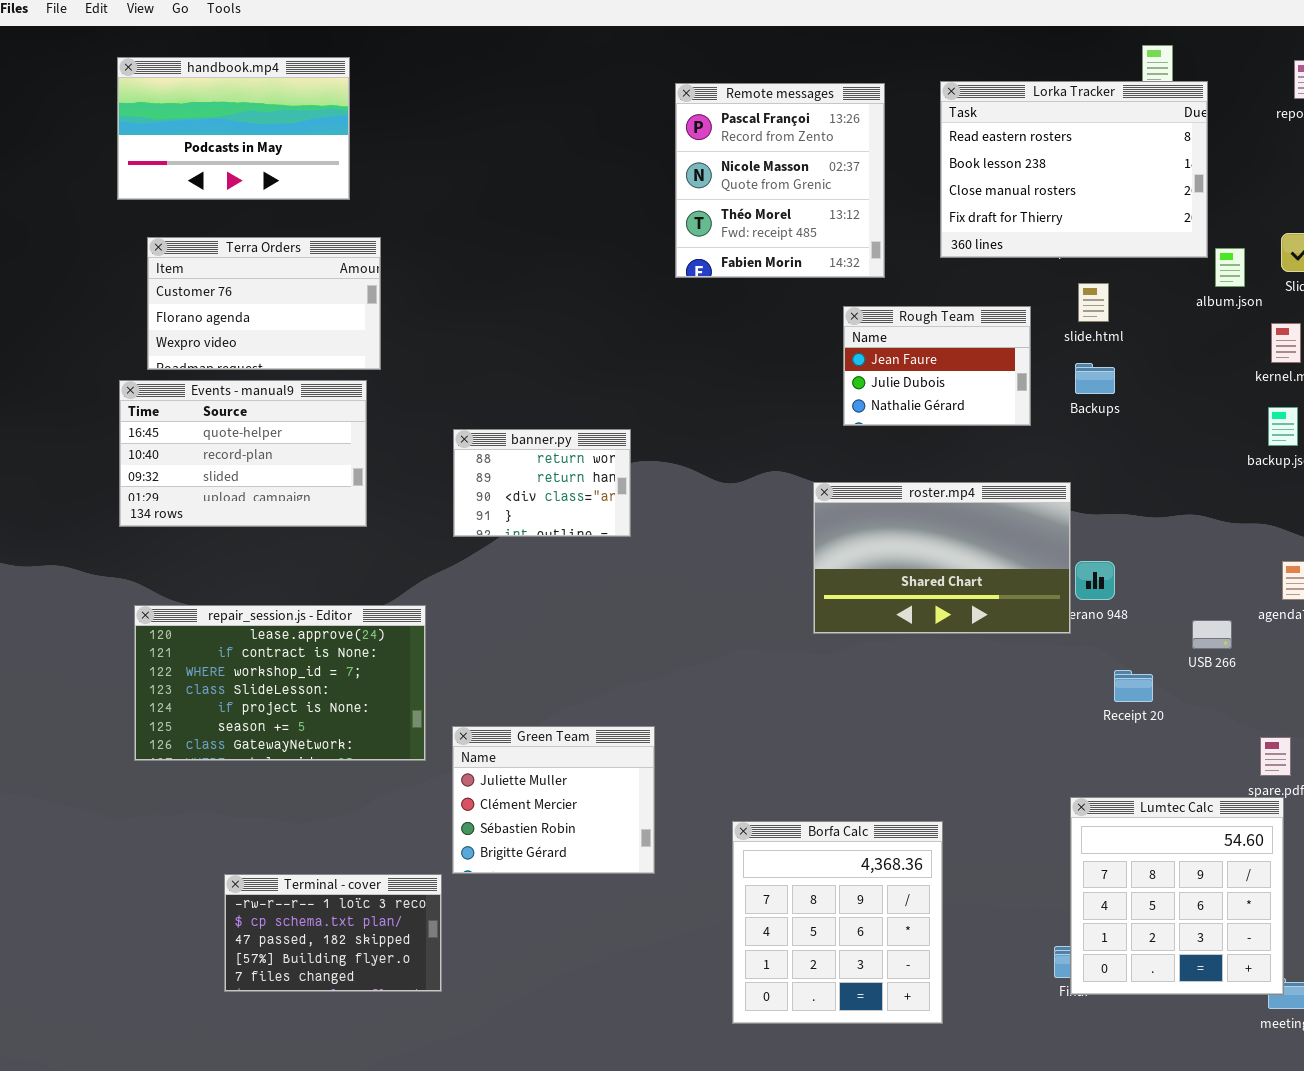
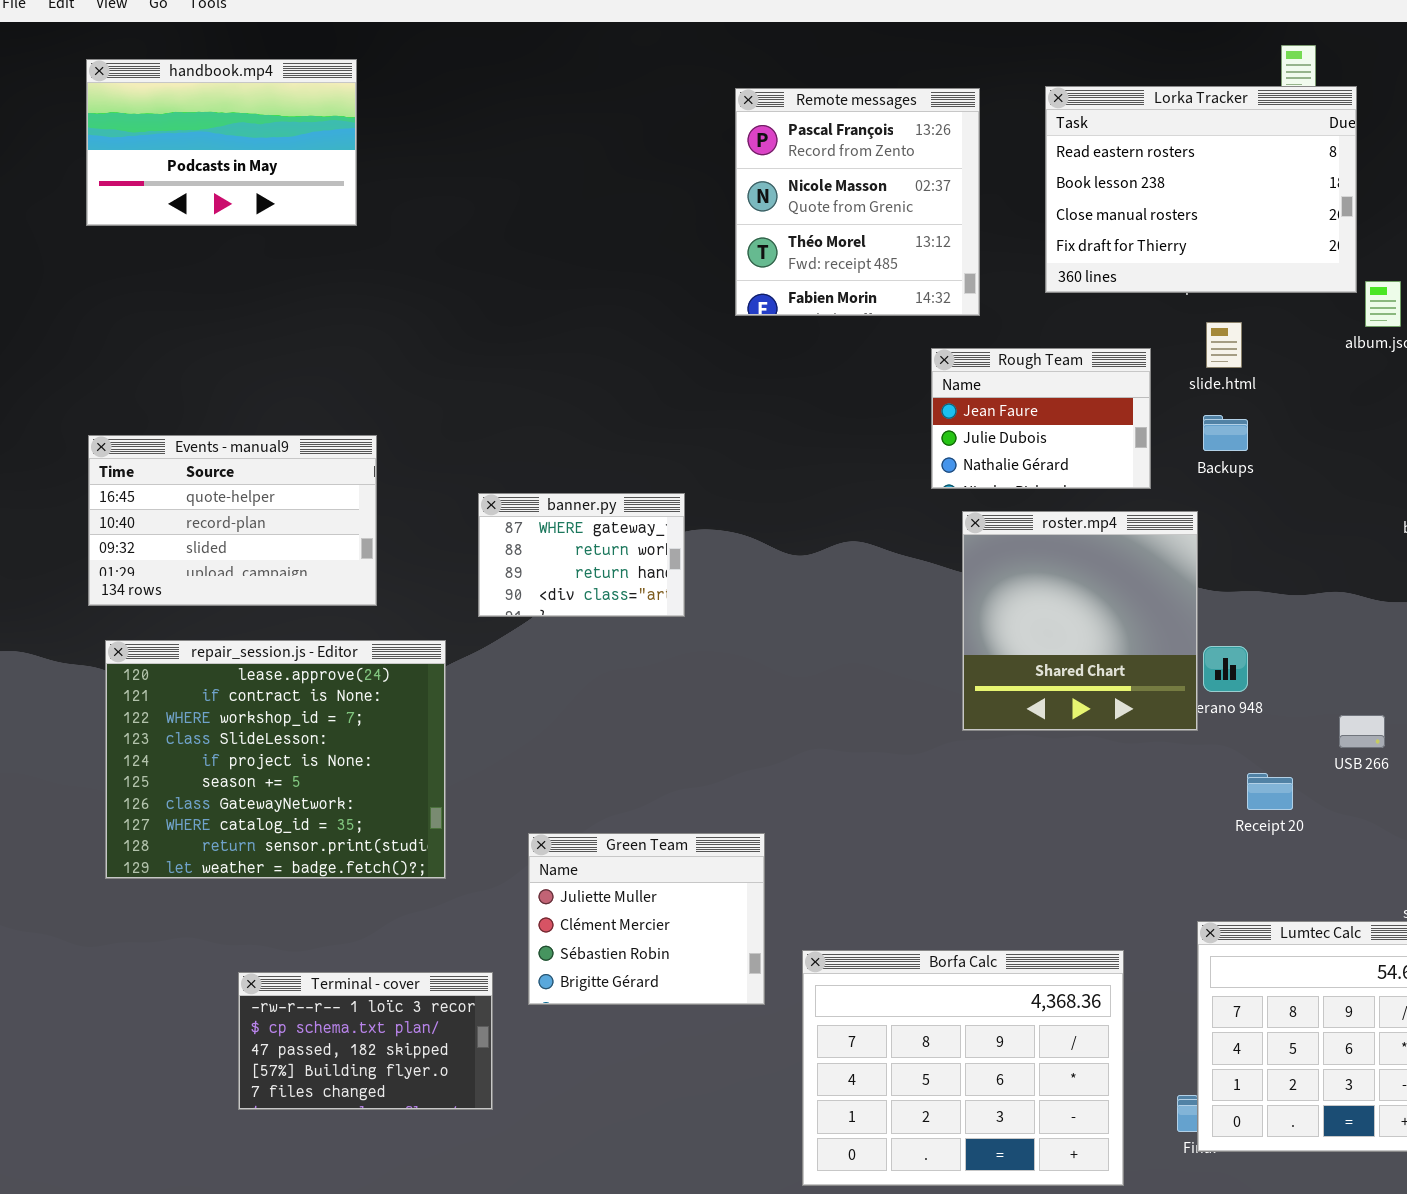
Terra Orders: [147,237,381,370] -> none, closed
banner.py: [453,429,631,537] -> [478,493,685,617], scrolled up 1 row
roster.mp4: [813,482,1071,634] -> [962,511,1198,731], resized
repair_session.js - Editor: [134,605,426,761] -> [105,640,446,879], resized
Green Team: [452,726,655,874] -> [528,833,765,1005], moved
Borfa Calc: [732,821,943,1024] -> [802,950,1124,1186], resized
Terminal - cover: [224,874,442,992] -> [238,972,493,1110], moved

